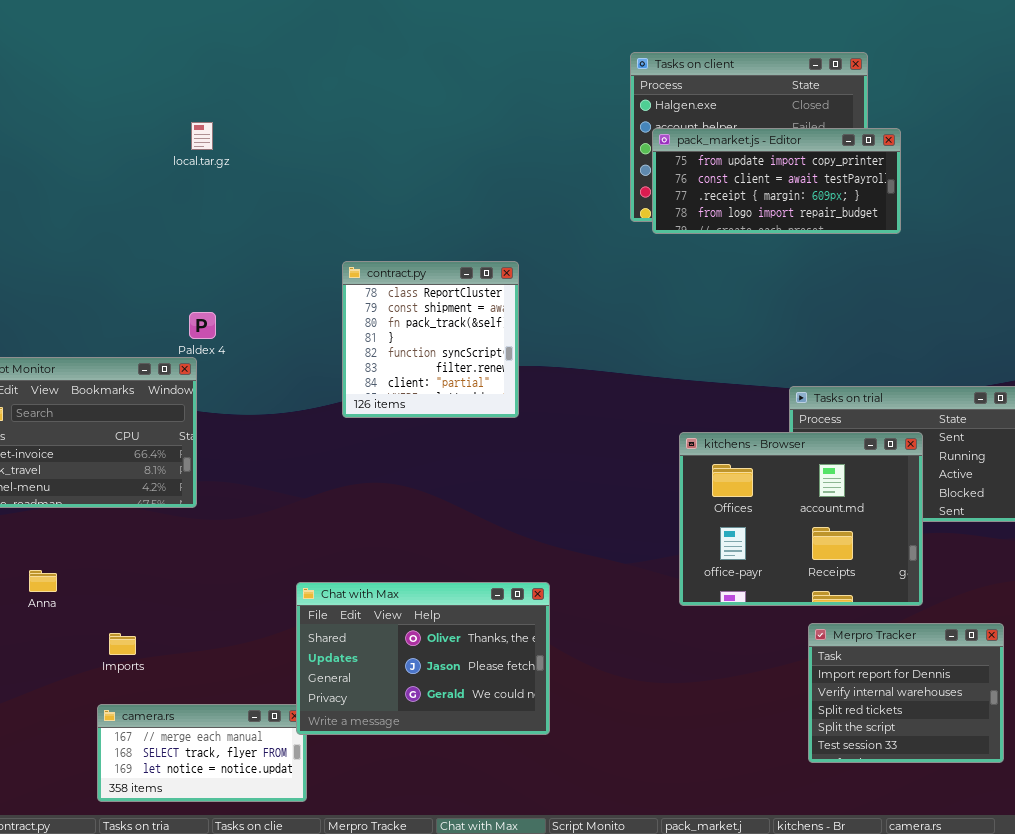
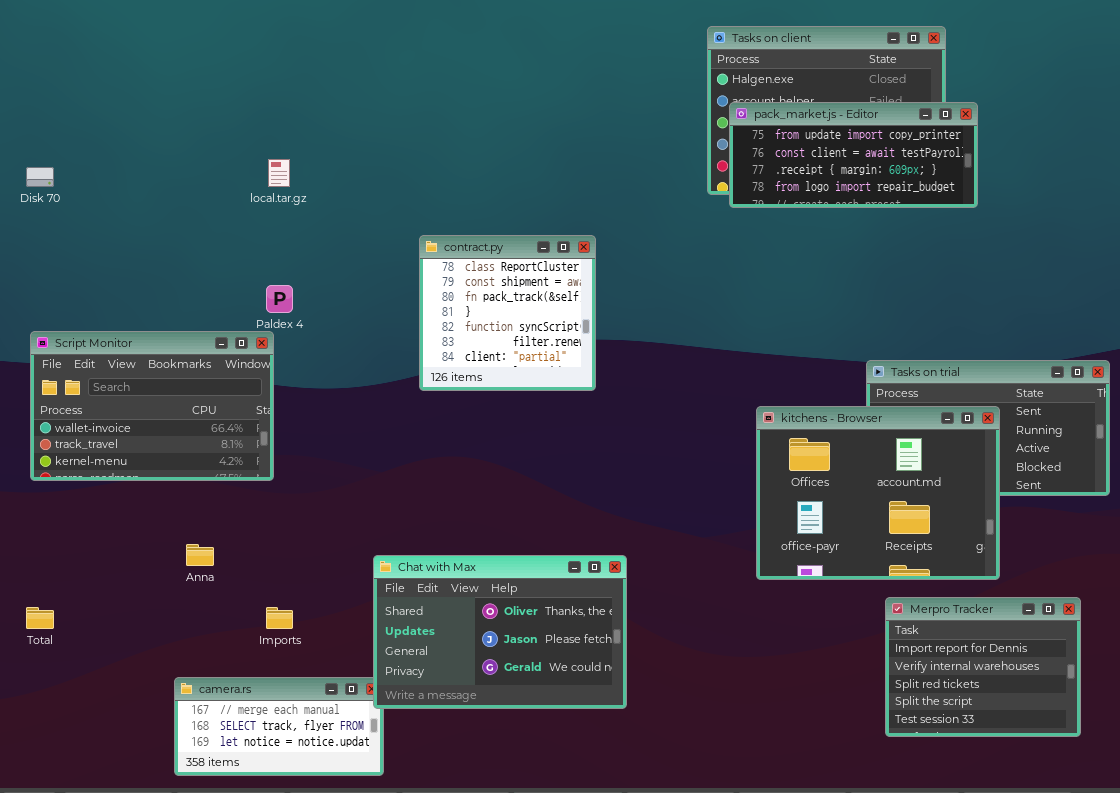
local.tar.gz: [191,122,213,150] -> [268,159,290,187], moved
Anna: [29,570,57,592] -> [186,544,214,566], moved
Imports: [109,633,136,655] -> [266,607,293,629], moved

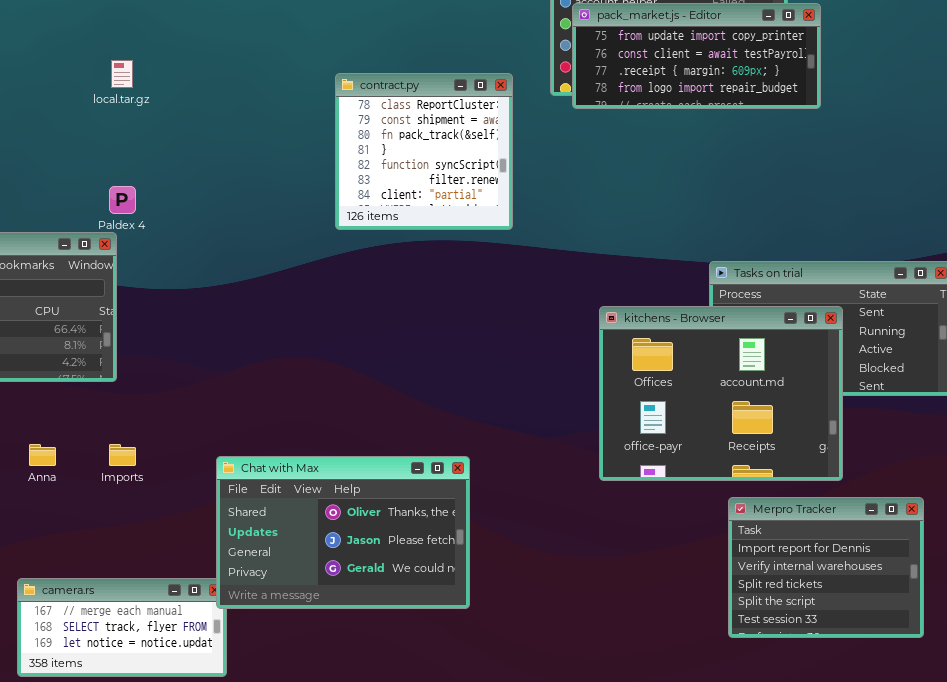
contract.py: [419,235,596,391] -> [335,73,513,230], moved
Imports: [266,607,293,629] -> [109,444,136,466], moved

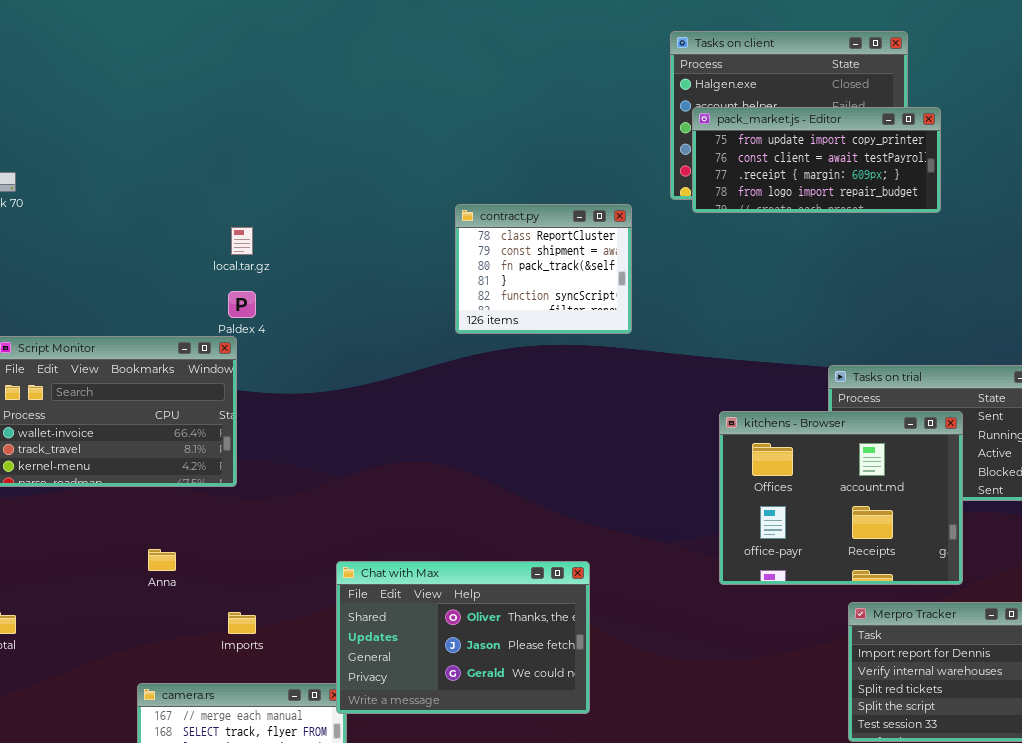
local.tar.gz: [111,60,133,88] -> [231,227,253,255], moved
contract.py: [335,73,513,230] -> [455,204,632,334], resized
Imports: [109,444,136,466] -> [228,612,256,634], moved

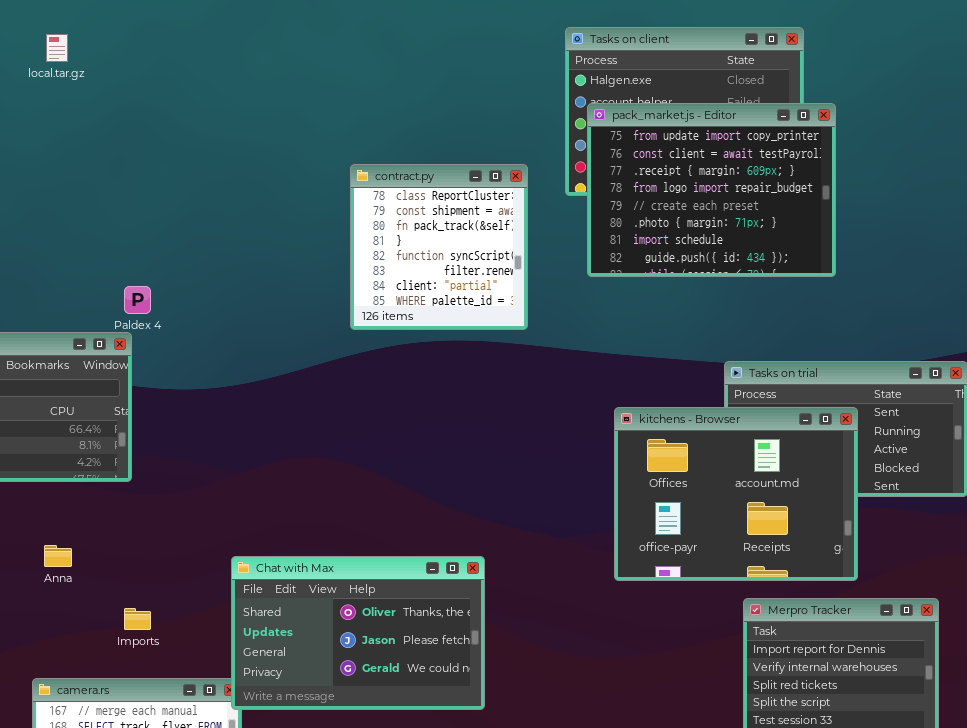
pack_market.js - Editor: [692,107,941,213] -> [587,103,836,277], resized
contract.py: [455,204,632,334] -> [350,164,528,330], resized
local.tar.gz: [231,227,253,255] -> [46,34,68,62], moved

